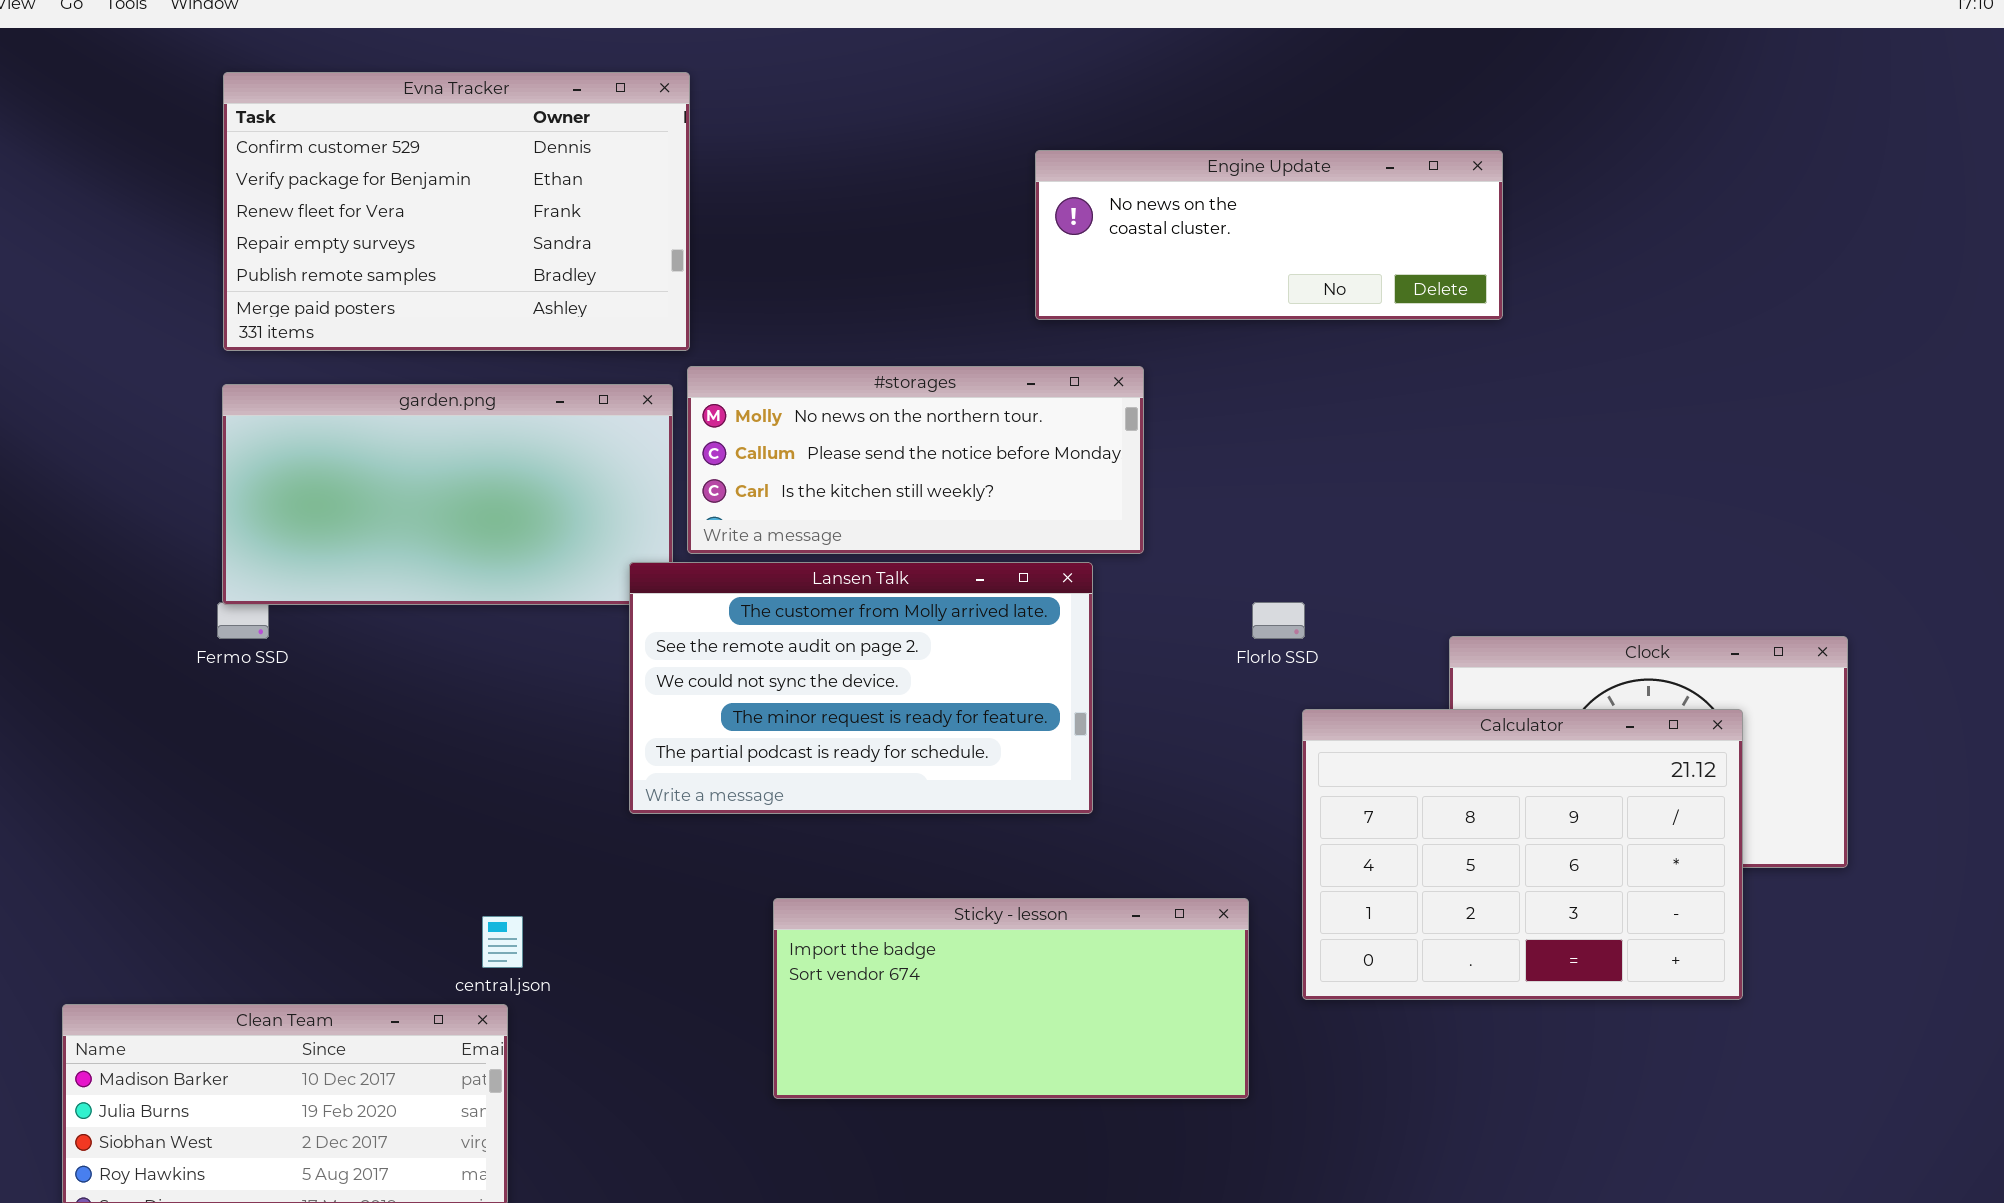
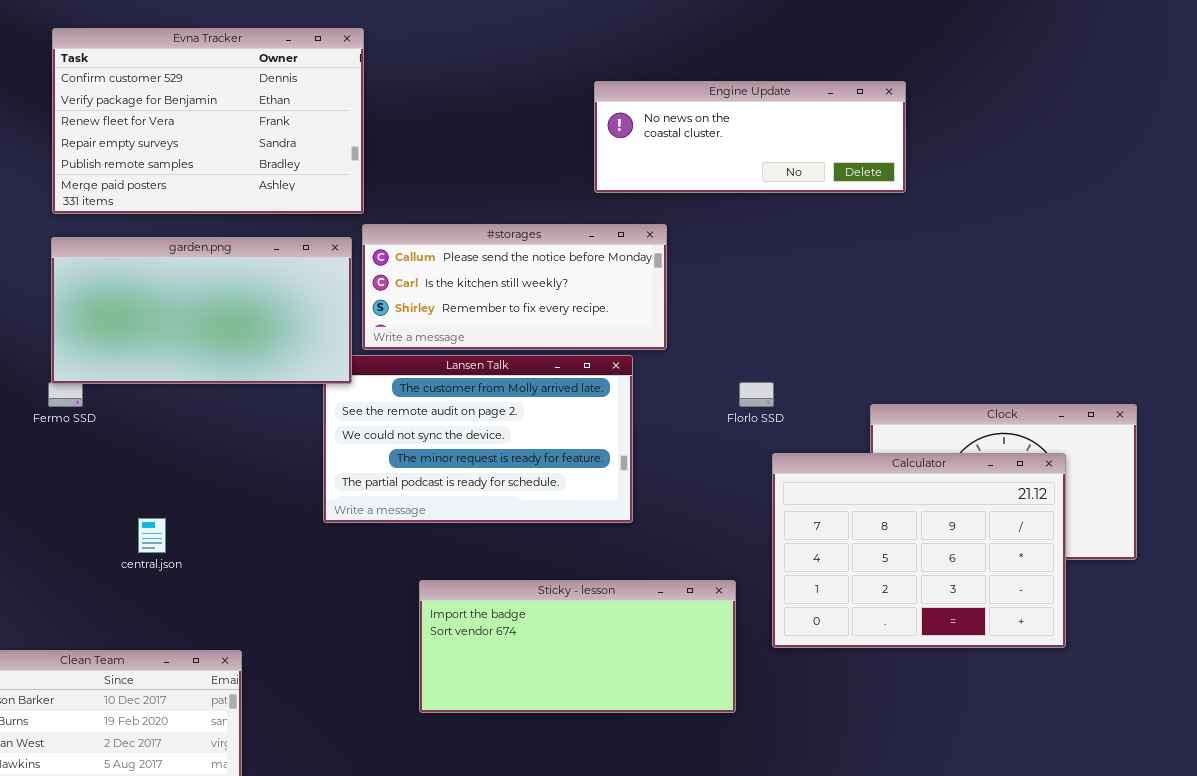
#storages: [687,366,1144,554] -> [362,224,667,350], scrolled down 1 row
garden.png: [222,384,673,605] -> [51,237,352,384], raised
central.json: [482,916,523,968] -> [138,518,166,553], moved

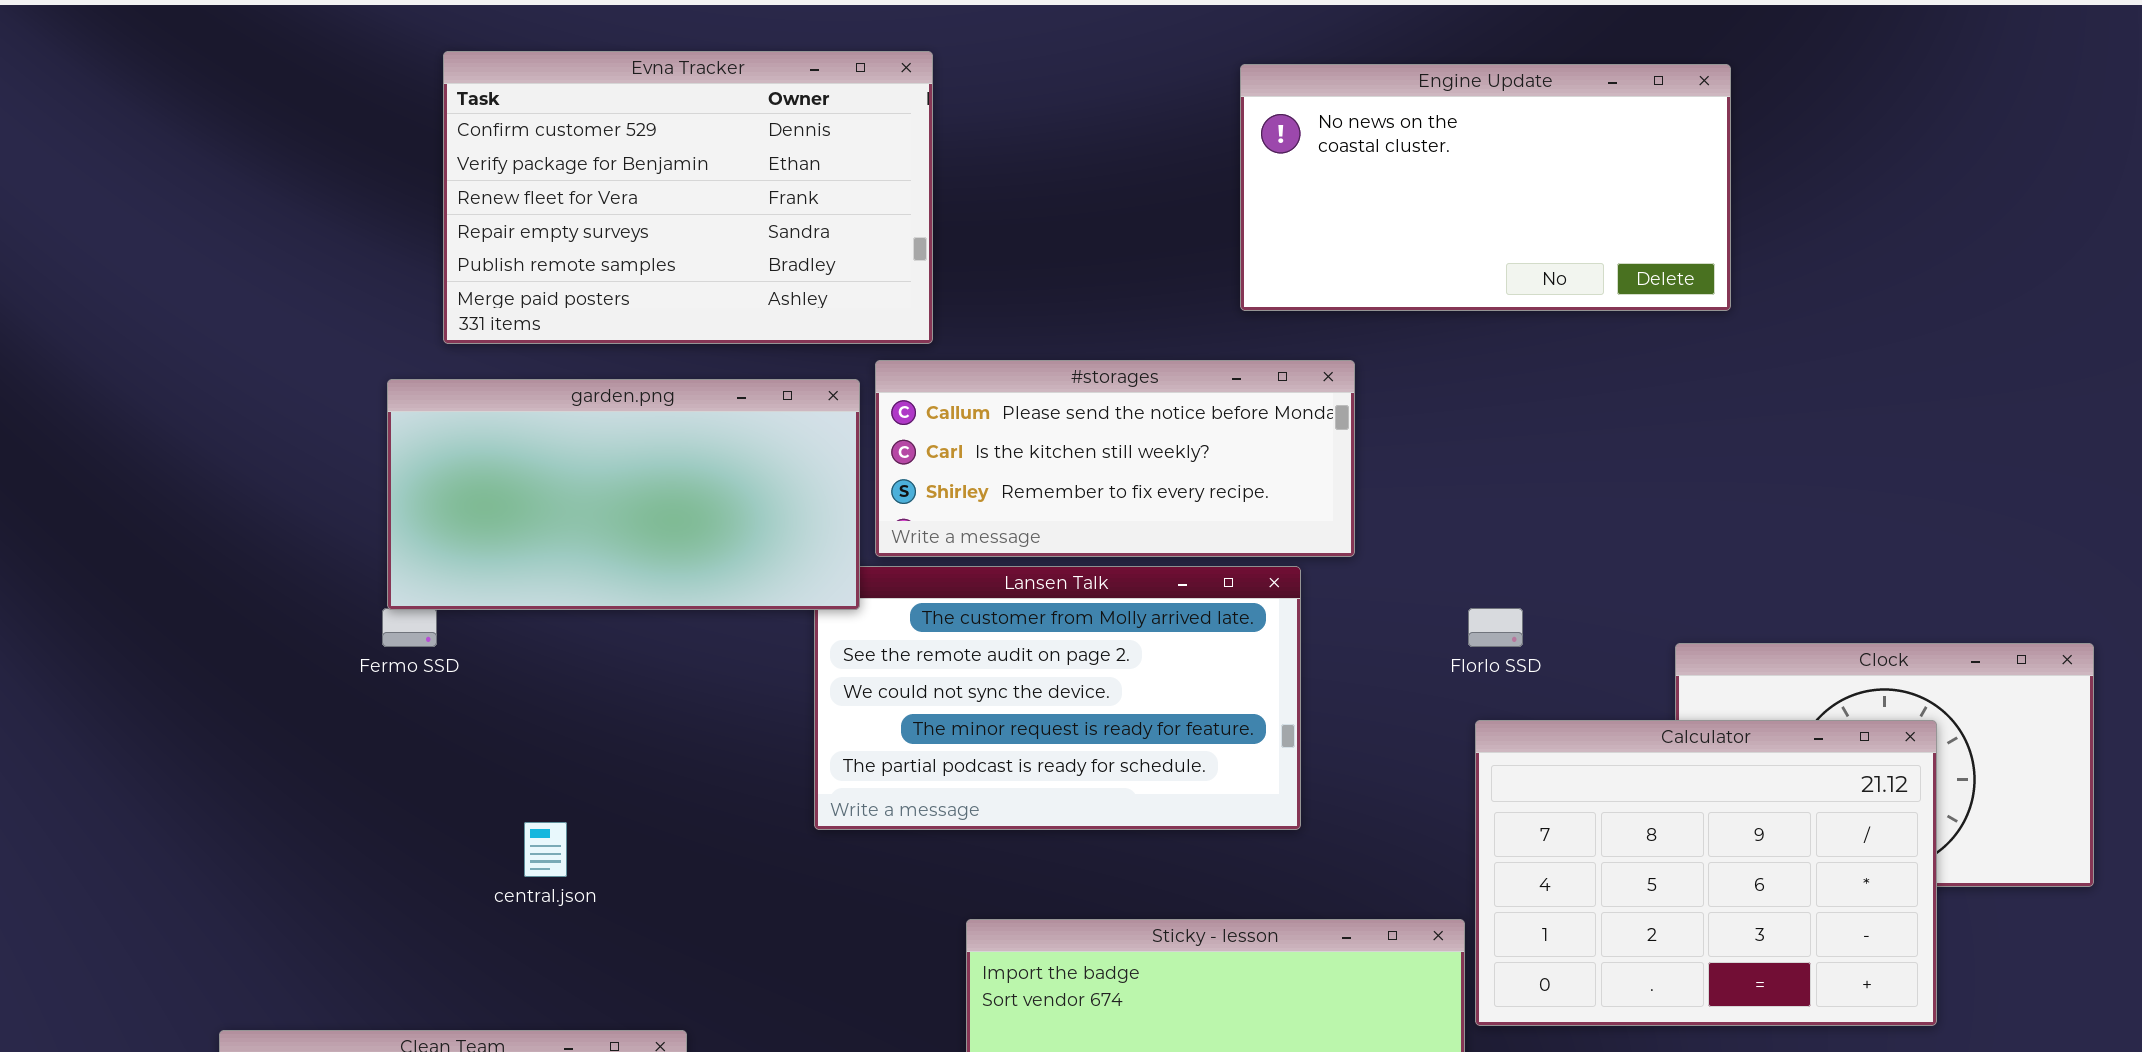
Evna Tracker: [52,28,364,214] -> [443,51,933,344], moved
Engine Update: [594,81,906,193] -> [1240,64,1731,311], resized
Calculator: [772,453,1066,648] -> [1475,720,1937,1026], moved

